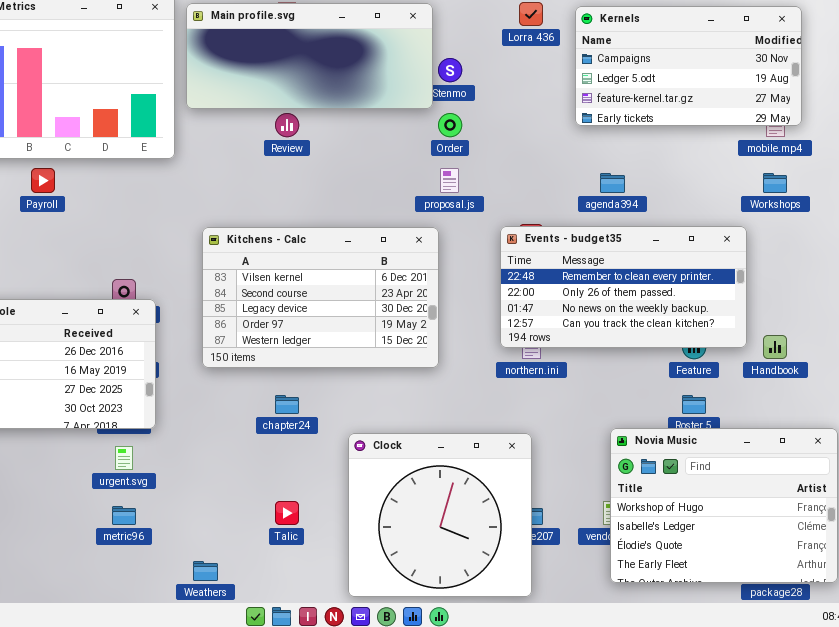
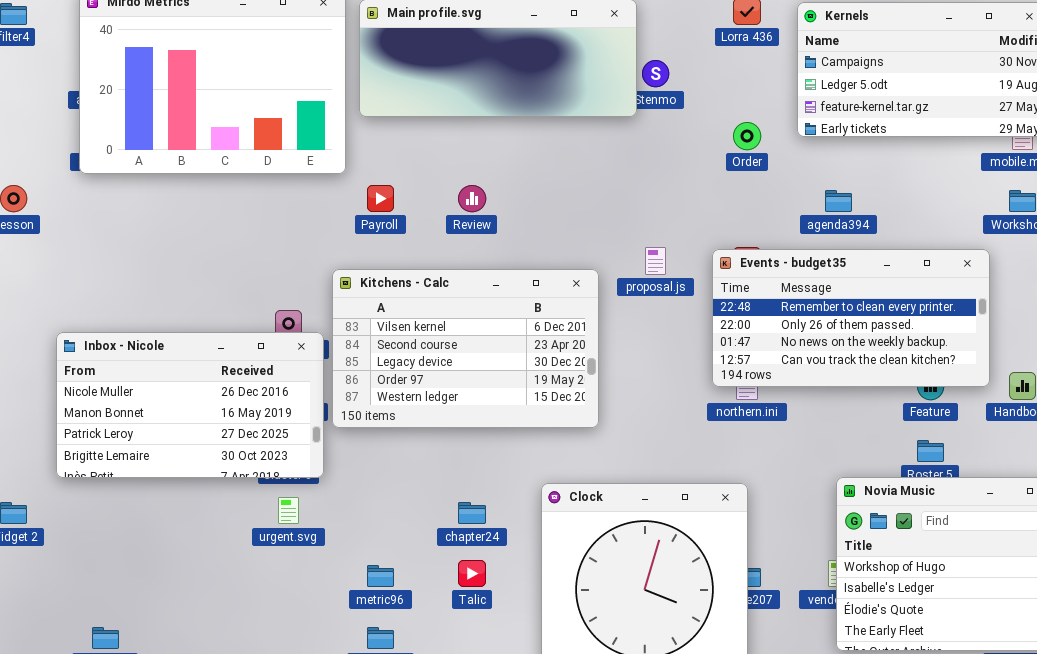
Review: [275,113,299,137] -> [458,185,486,212], moved
Order: [438,113,462,137] -> [733,122,761,150], moved
Payroll: [31,168,55,193] -> [367,185,394,212], moved
proposal.js: [440,168,459,193] -> [645,247,666,275], moved
Kitchens - Calc: [202,227,439,368] -> [332,269,599,428], moved
chapter24: [275,395,299,414] -> [458,502,486,524], moved
metric96: [112,506,136,525] -> [367,565,394,587], moved

